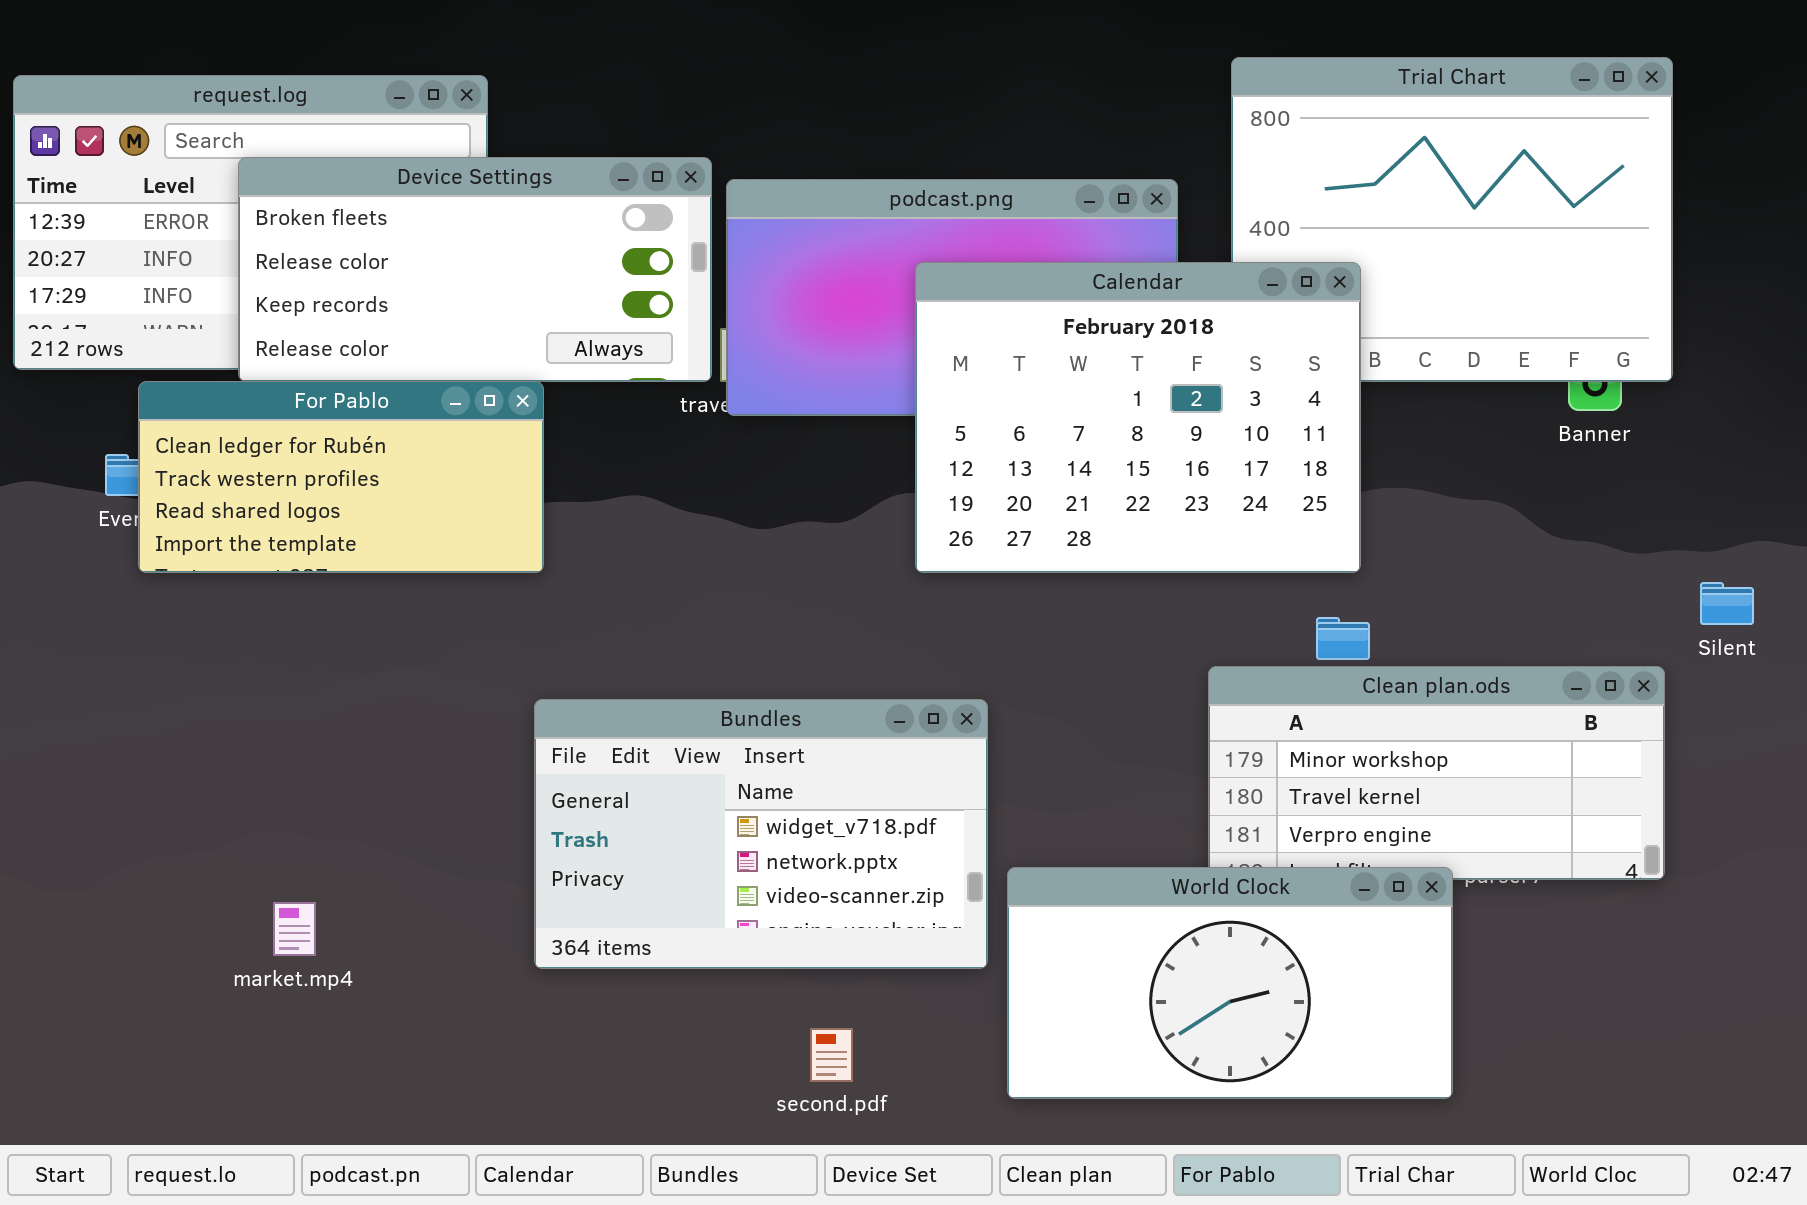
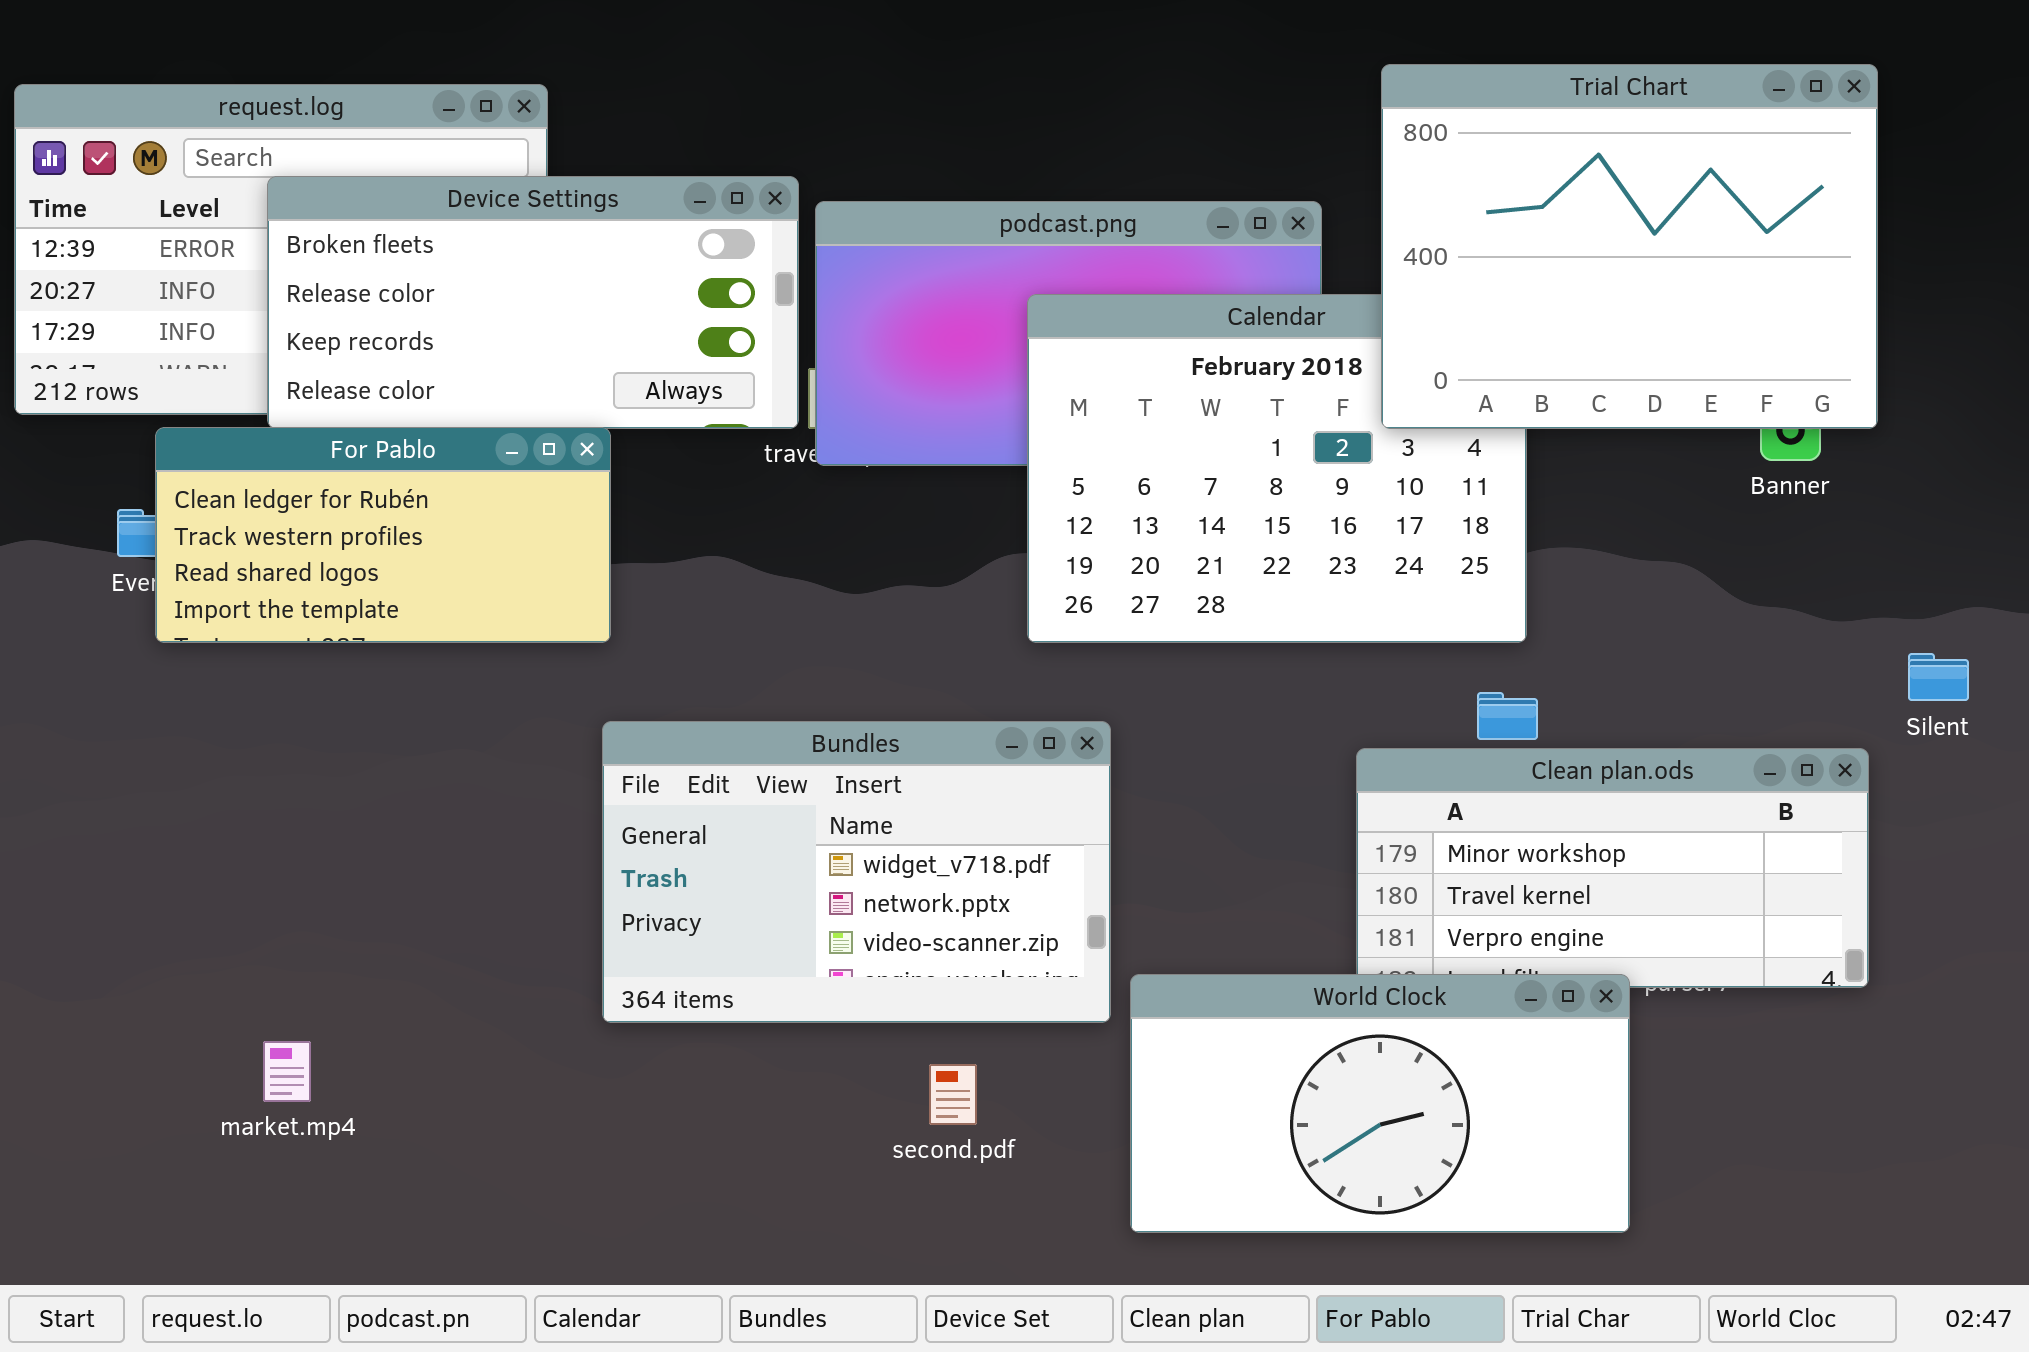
Trial Chart: [1231,57,1673,382] -> [1381,64,1878,429], raised
Bundles: [534,699,988,969] -> [602,721,1111,1023], moved
market.mp4: [273,902,316,956] -> [263,1041,311,1102], moved
second.pdf: [810,1028,853,1082] -> [929,1064,977,1125], moved

